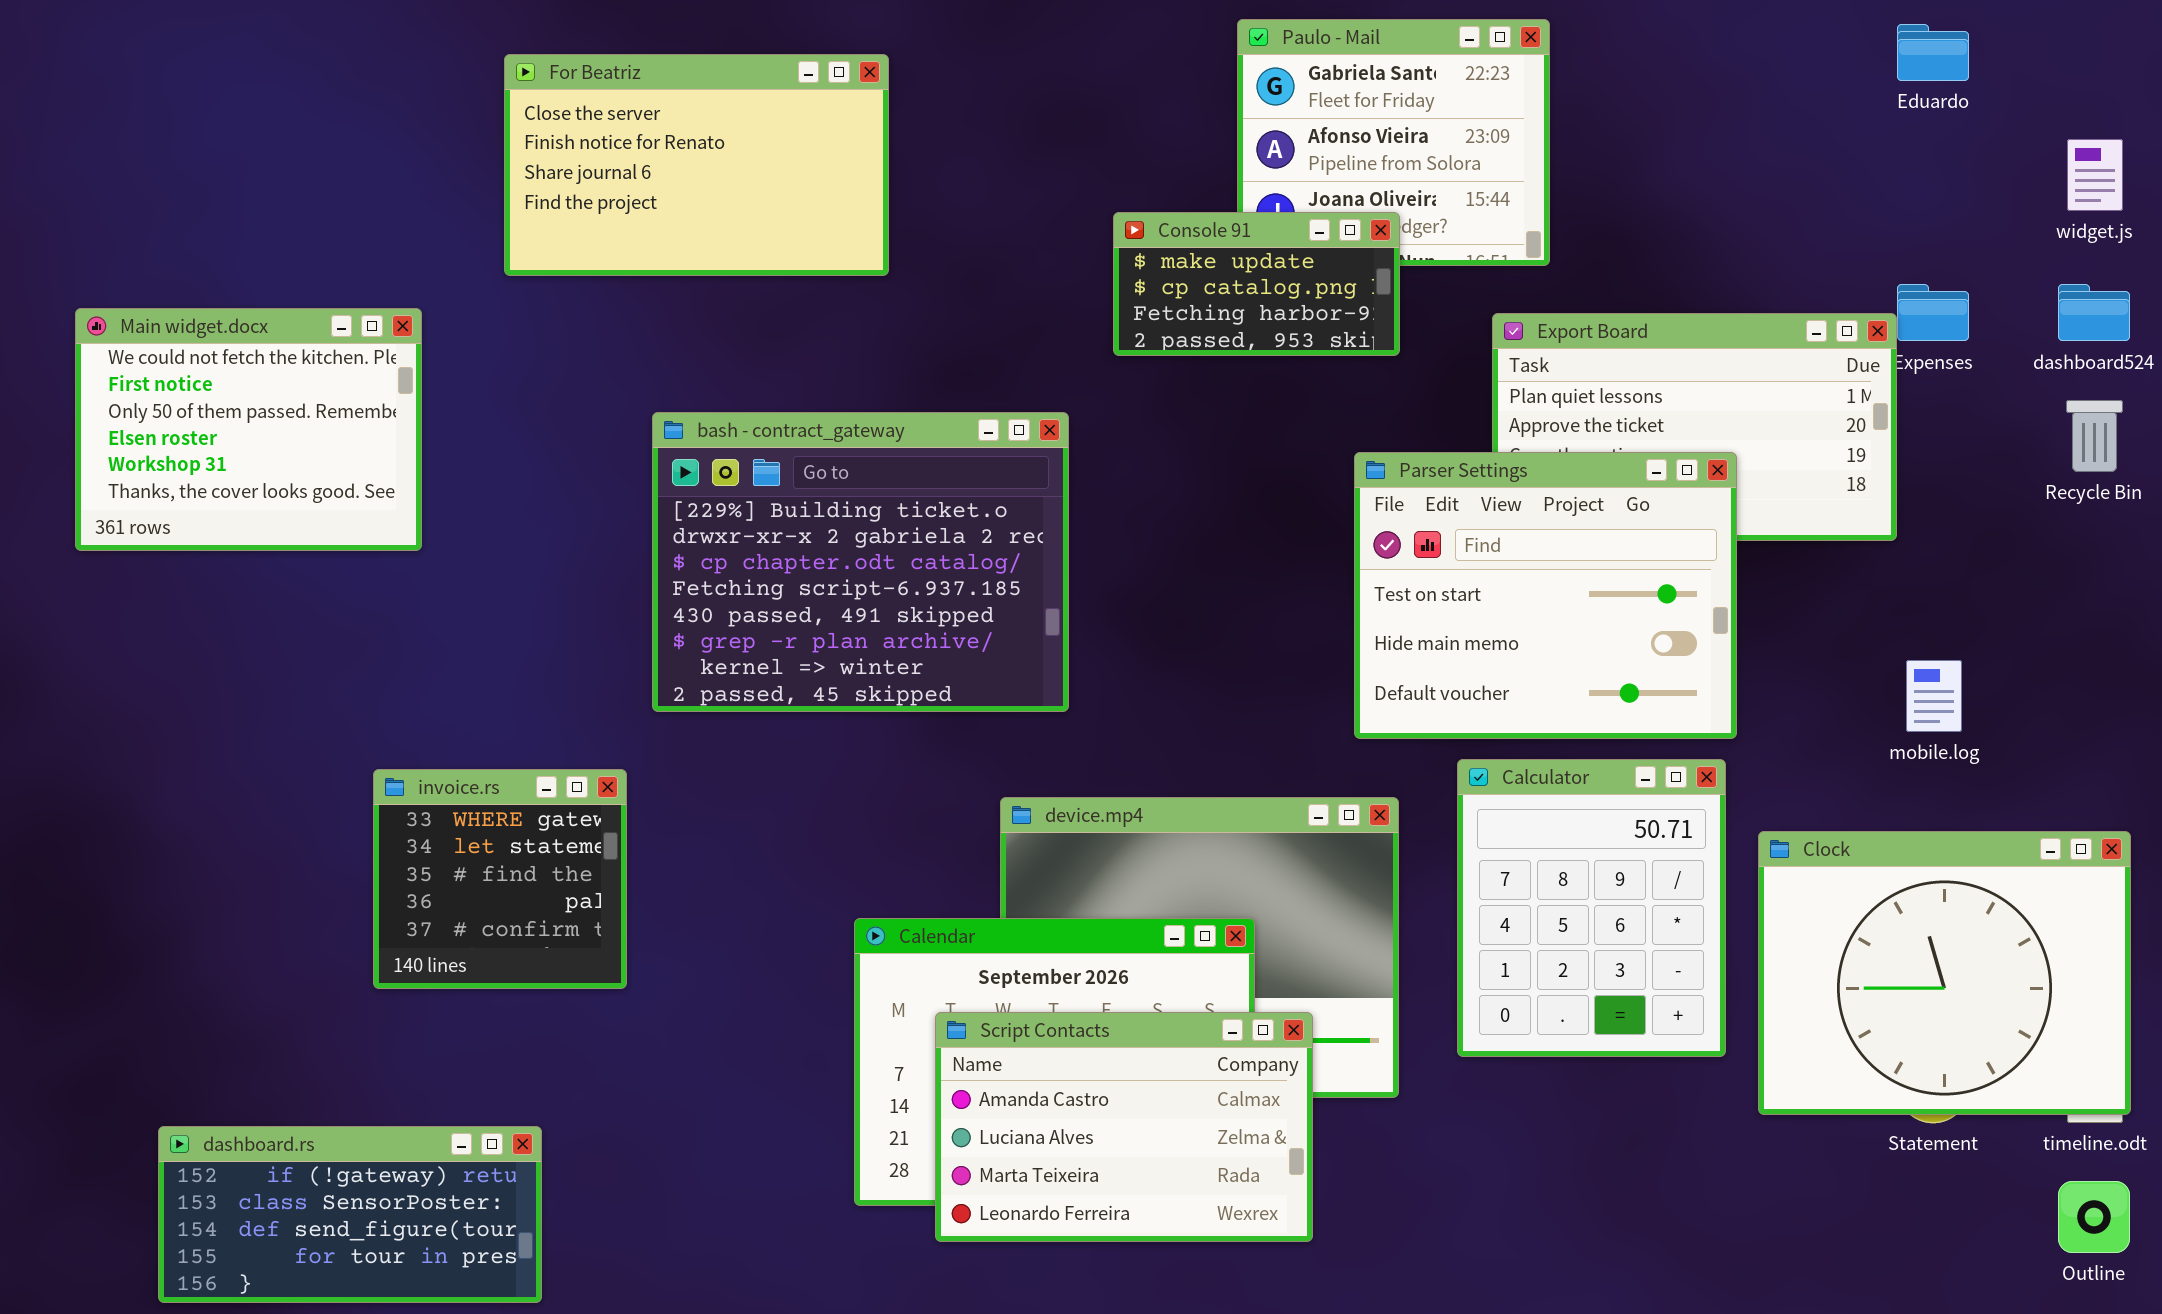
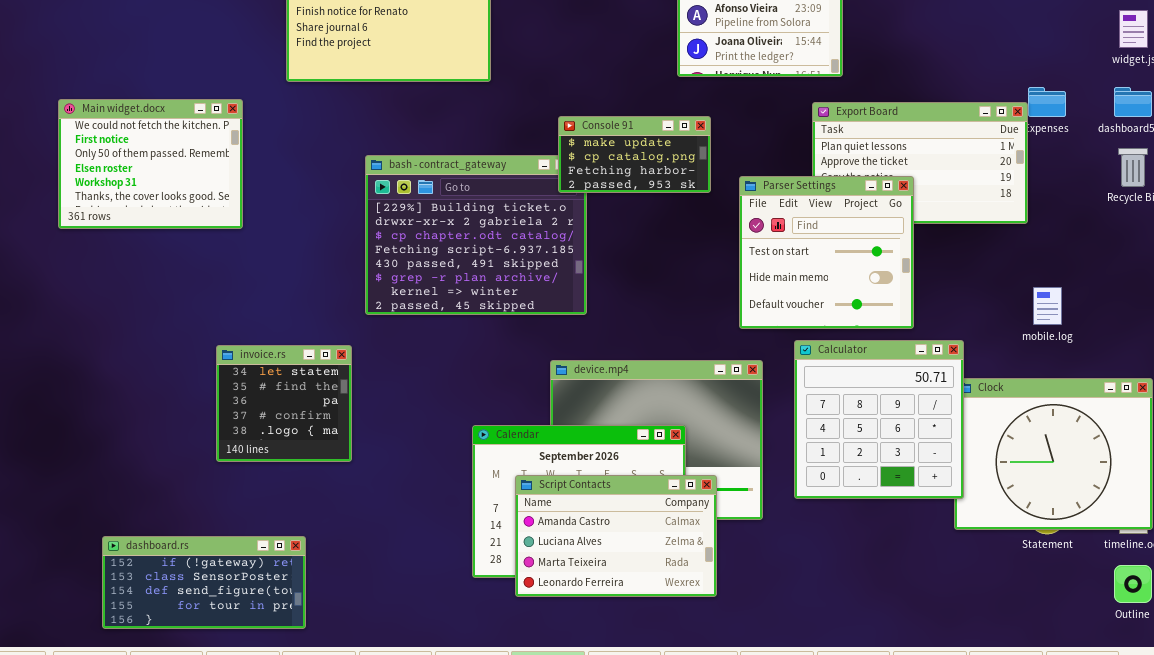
Console 91: [1113,212,1400,356] -> [558,116,711,193], moved
Parser Settings: [1354,452,1737,739] -> [739,176,914,329], resized
Calculator: [1457,759,1726,1057] -> [794,340,964,499], resized
invoice.rs: [373,769,627,989] -> [216,345,352,462], scrolled down 1 row

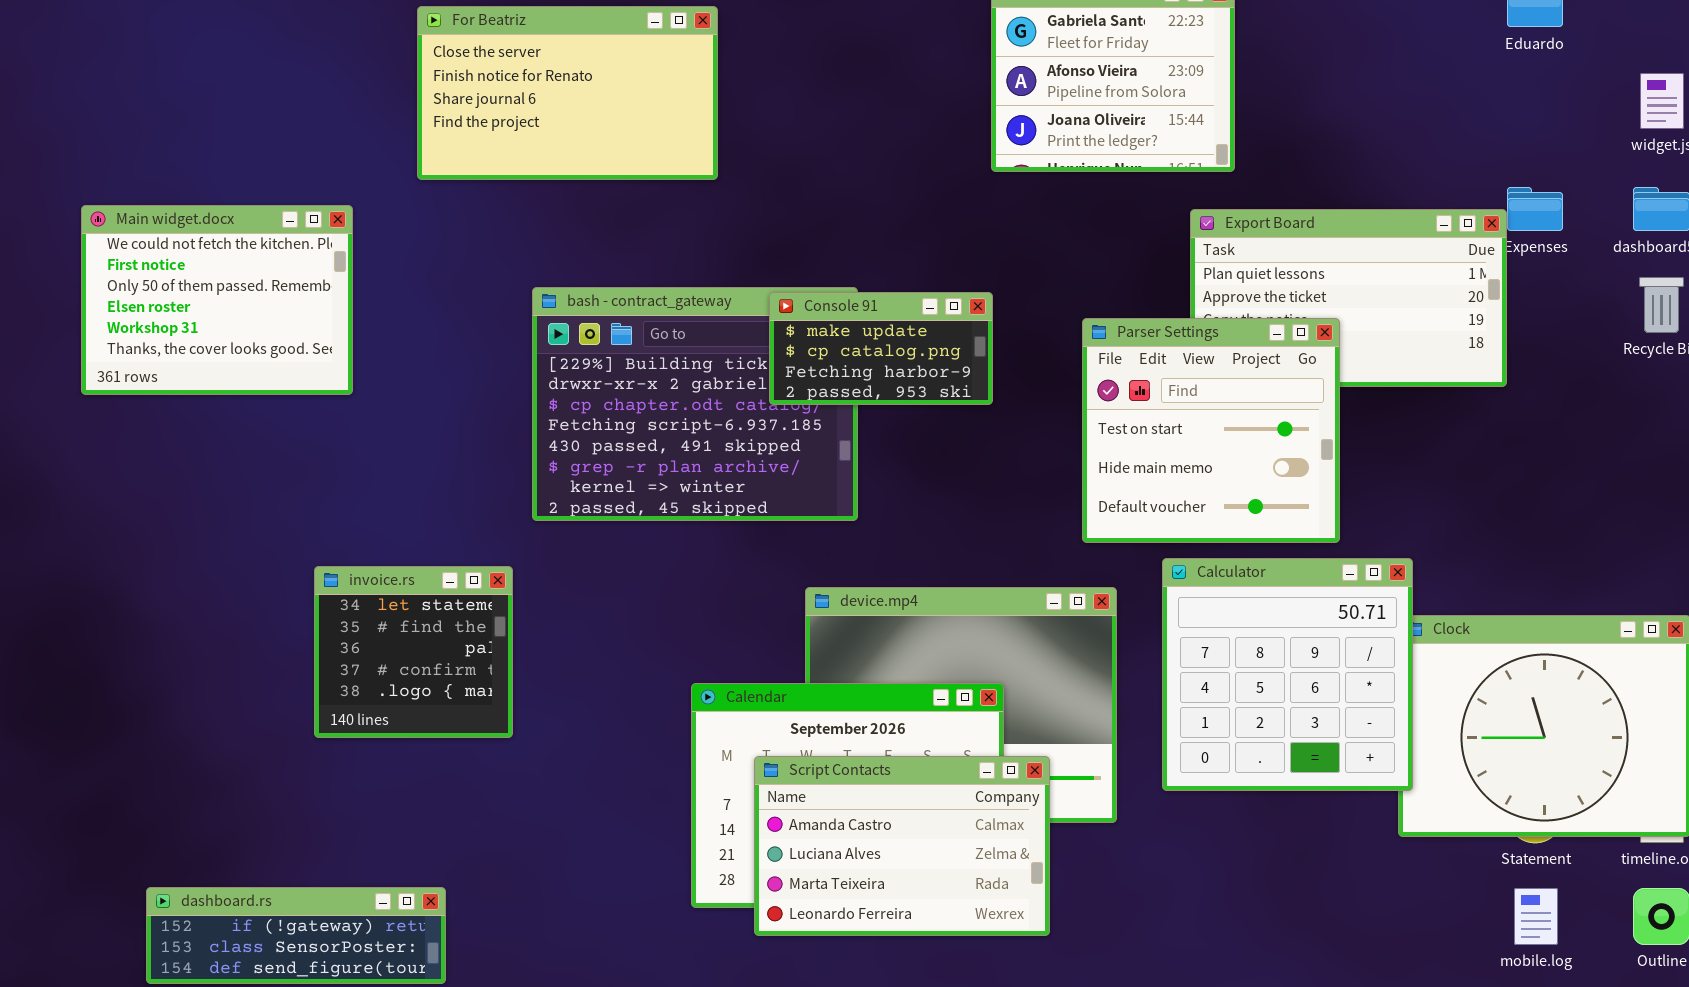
Console 91: [558,116,711,193] -> [769,292,993,405], moved
mobile.log: [1033,287,1062,325] -> [1514,888,1558,945], moved
dashboard.rs: [102,536,306,629] -> [146,887,446,984], resized

